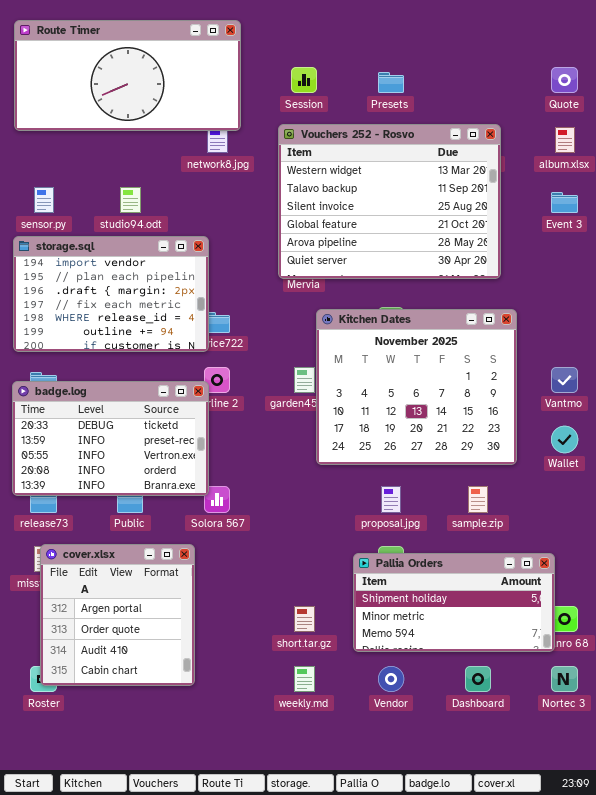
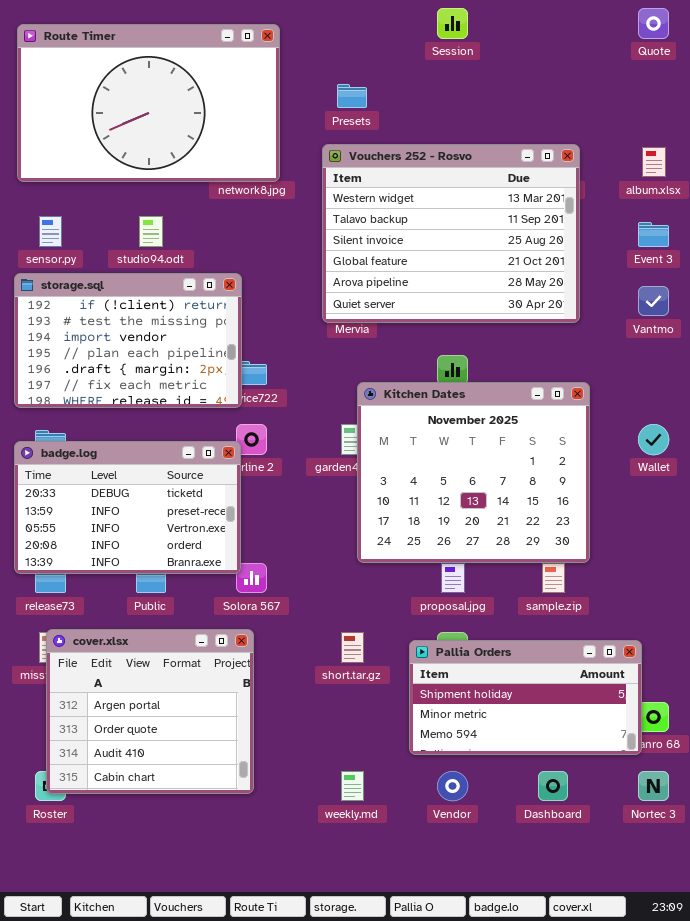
Route Timer: [14,20,241,131] -> [17,24,280,182], resized
Session: [291,67,317,93] -> [437,8,468,39], moved
Quote: [551,67,578,93] -> [638,8,669,39], moved
Presets: [378,72,404,93] -> [337,84,367,108], moved
storage.sql: [13,236,209,352] -> [14,273,242,408], scrolled up 2 rows
Kitchen Dates: [316,309,517,465] -> [357,382,590,563], moved
Vantmo: [551,367,578,393] -> [638,286,669,316], moved
Wallet: [551,426,578,453] -> [638,424,669,455], moved
cover.xlsx: [40,544,195,686] -> [46,629,254,794], resized
short.tar.gz: [294,606,315,632] -> [341,632,364,663], moved

